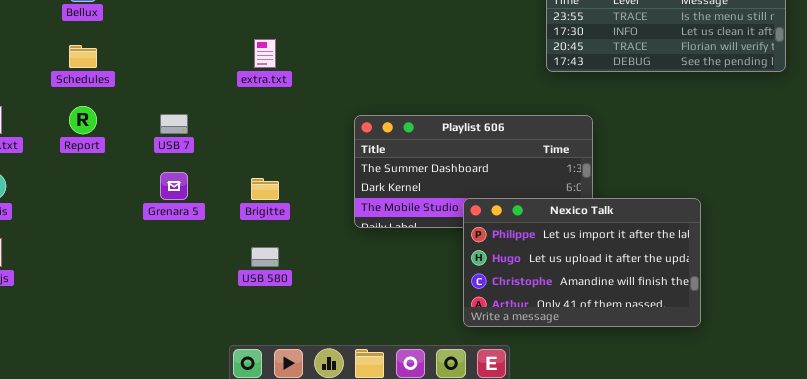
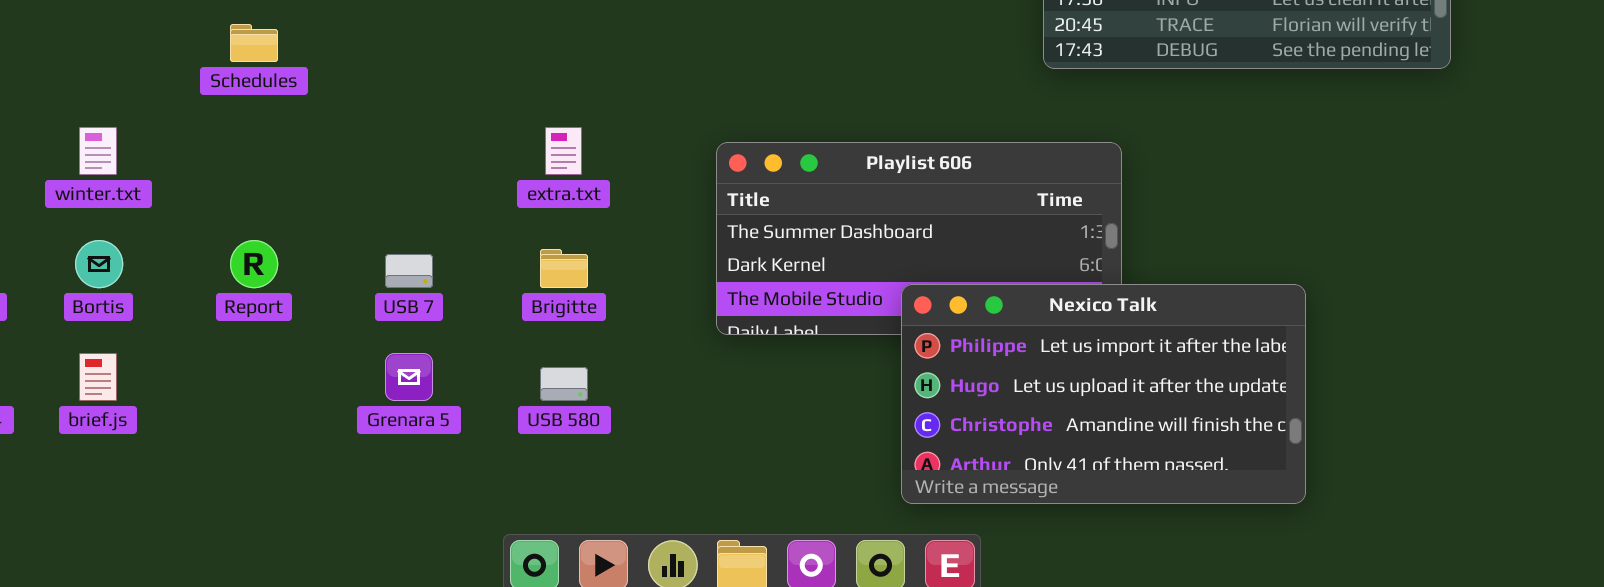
extra.txt: [254,39,276,68] -> [545,127,582,175], moved
Report: [69,106,97,134] -> [230,240,278,288], moved
USB 7: [160,114,188,134] -> [385,254,433,288], moved
Grenara 5: [160,172,188,200] -> [385,353,433,401], moved

